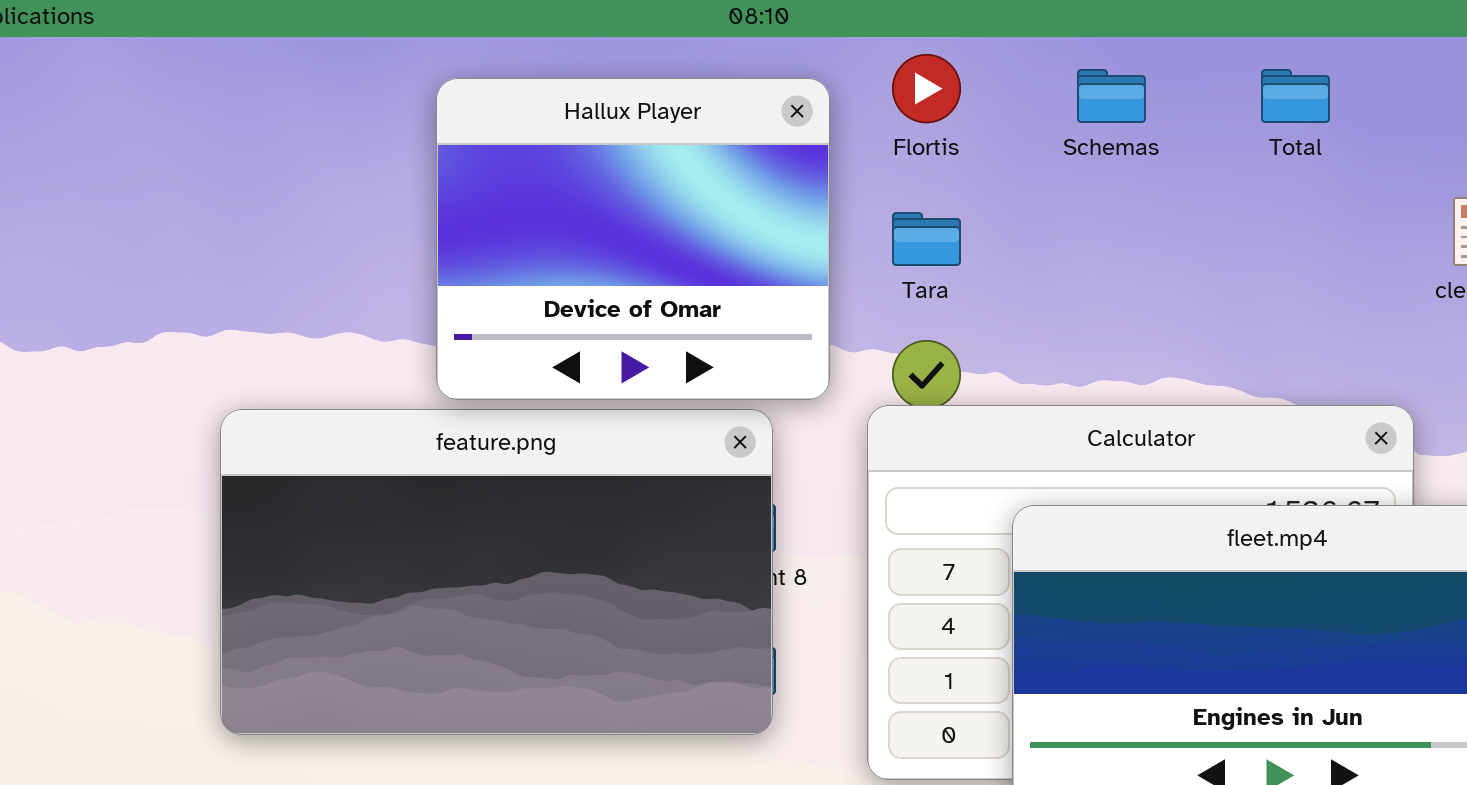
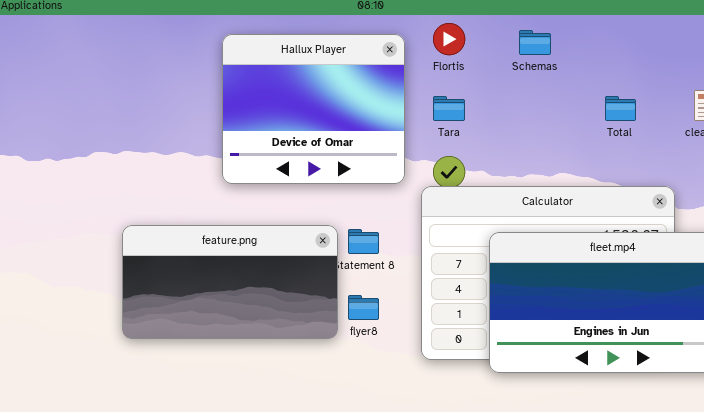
Total: [1261,69,1330,123] -> [605,96,636,121], moved
feature.png: [220,409,773,735] -> [122,225,338,339], resized

